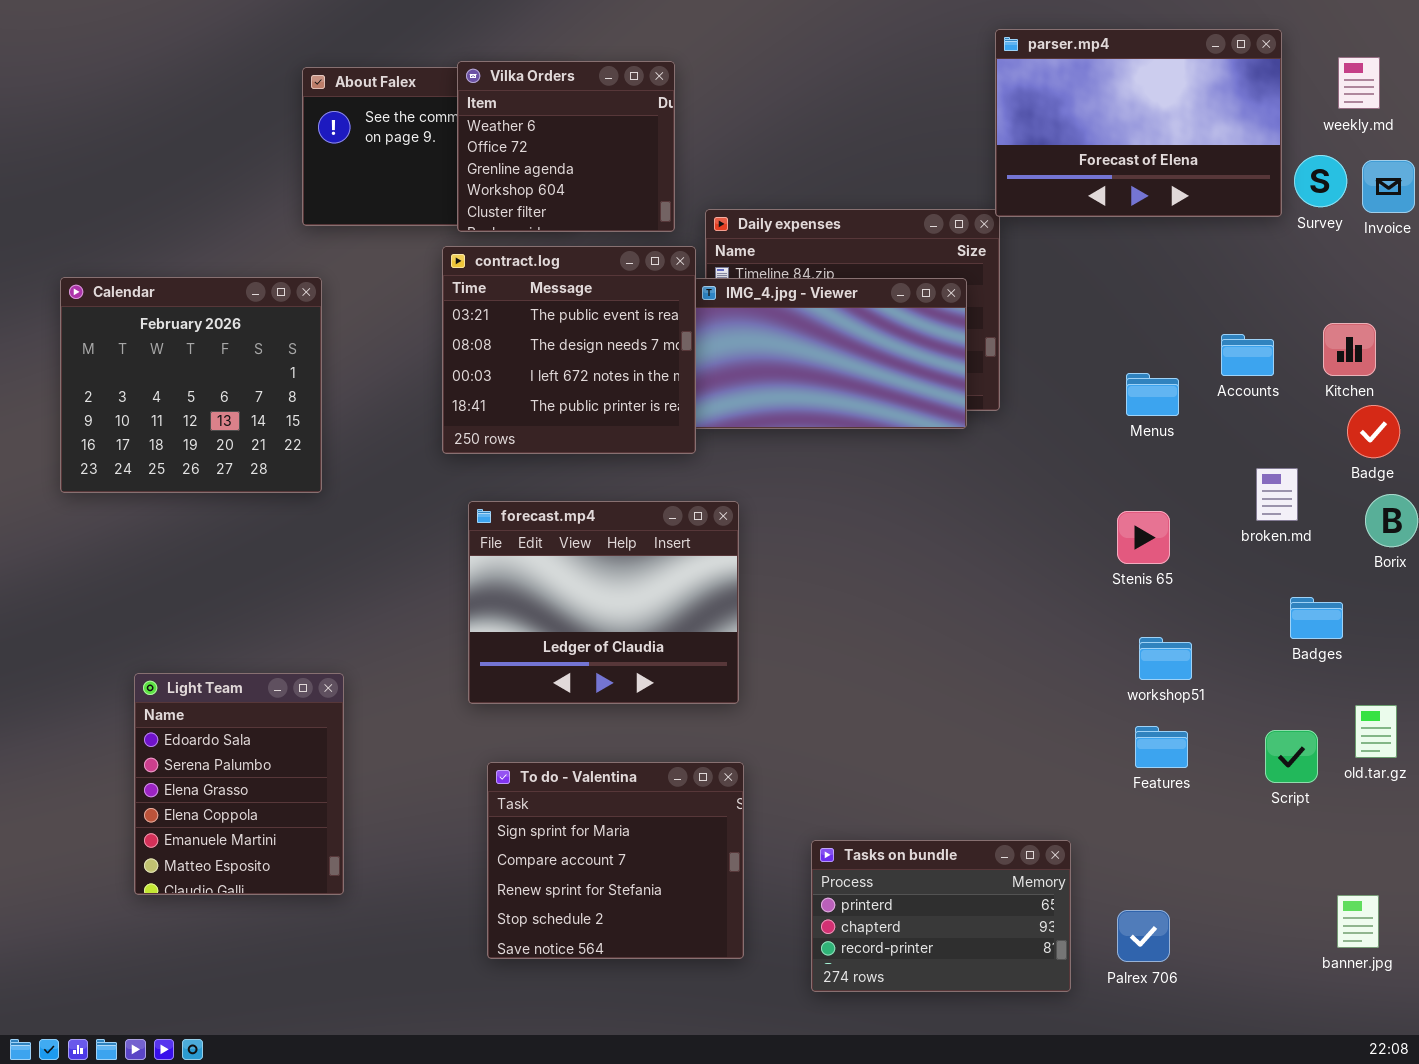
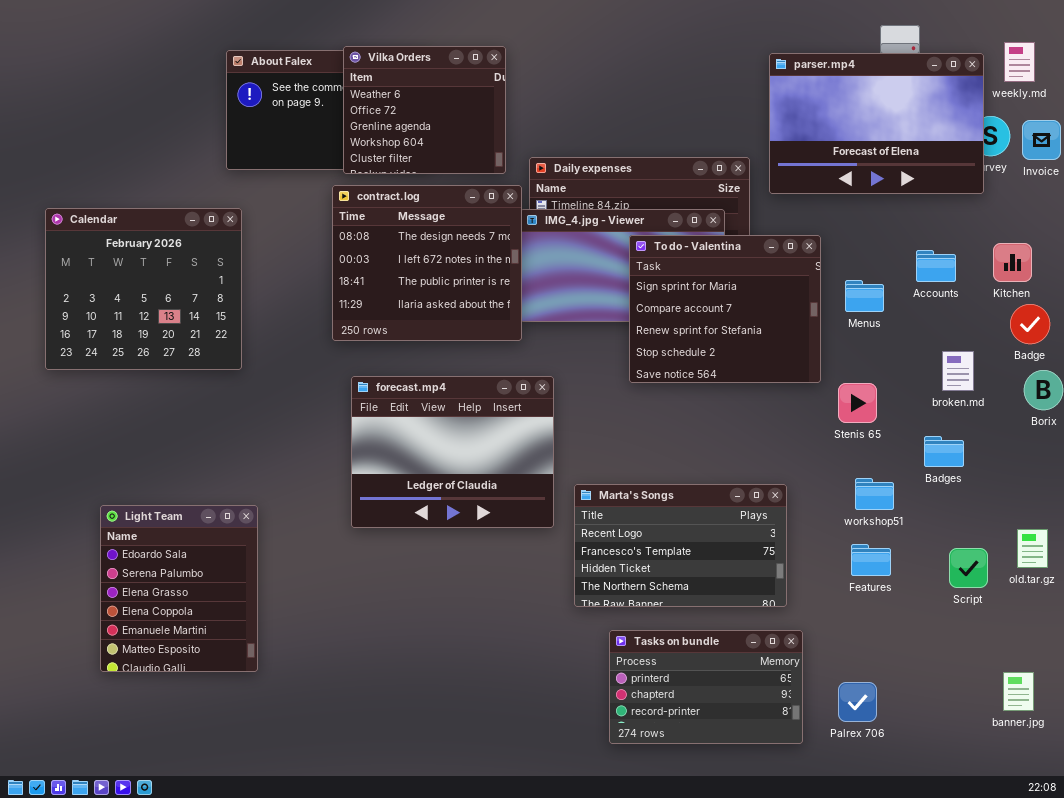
parser.mp4: [995,29,1282,217] -> [769,53,984,194], moved
contract.log: [442,246,696,454] -> [332,185,522,341], scrolled down 1 row
Badges: [1290,597,1343,639] -> [924,436,964,467], moved
Marta's Songs: none -> [574,484,787,607], opened
To do - Valentina: [487,762,744,959] -> [629,235,821,383], moved

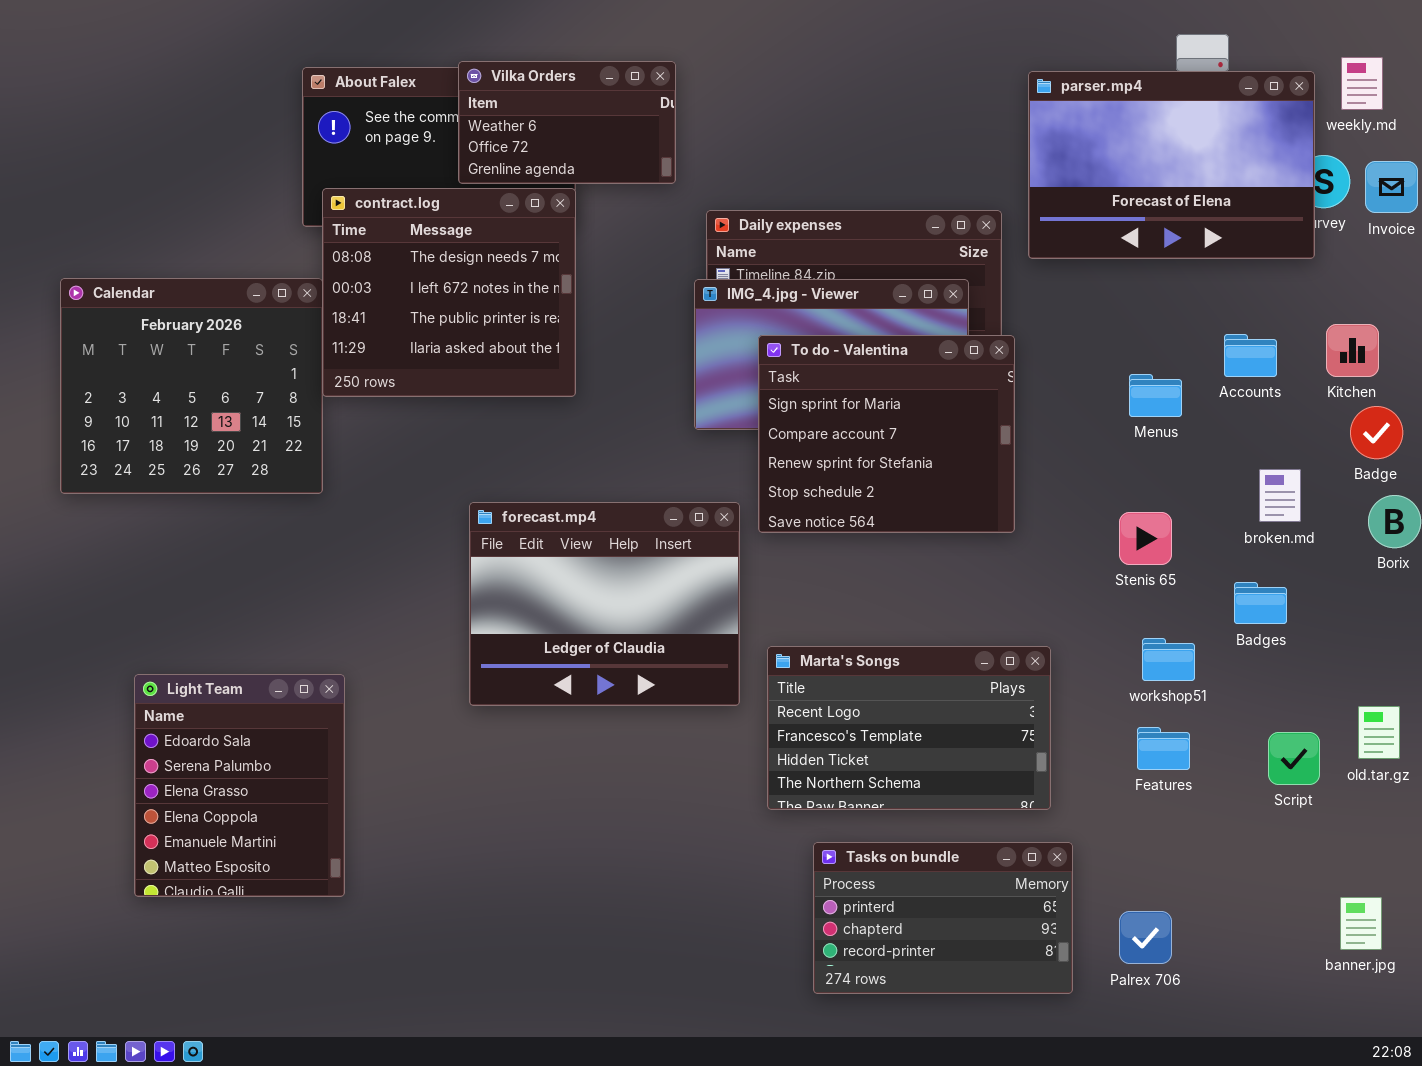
Vilka Orders: [343,46,506,174] -> [458,61,676,184], resized
contract.log: [332,185,522,341] -> [322,188,576,397], moved
To do - Valentina: [629,235,821,383] -> [758,335,1015,533], moved

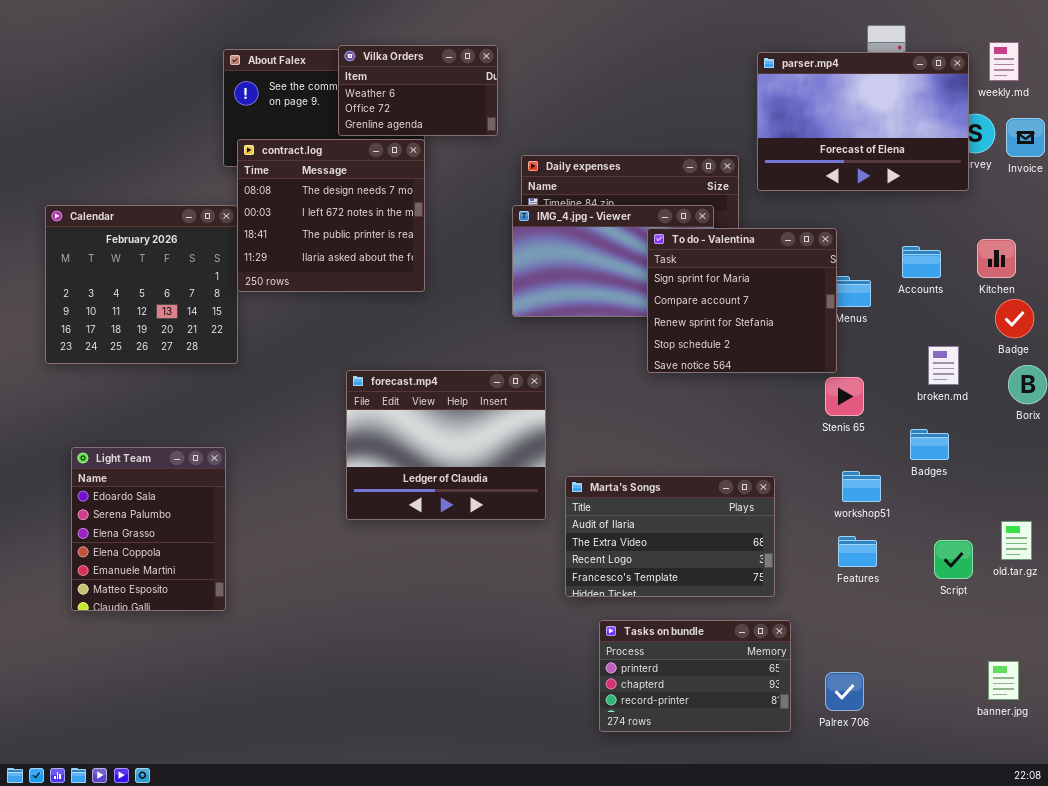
To do - Valentina: [758,335,1015,533] -> [647,228,837,373], moved
Marta's Songs: [767,646,1051,810] -> [565,476,775,597], scrolled up 2 rows
Light Team: [134,674,345,897] -> [71,447,226,611], moved

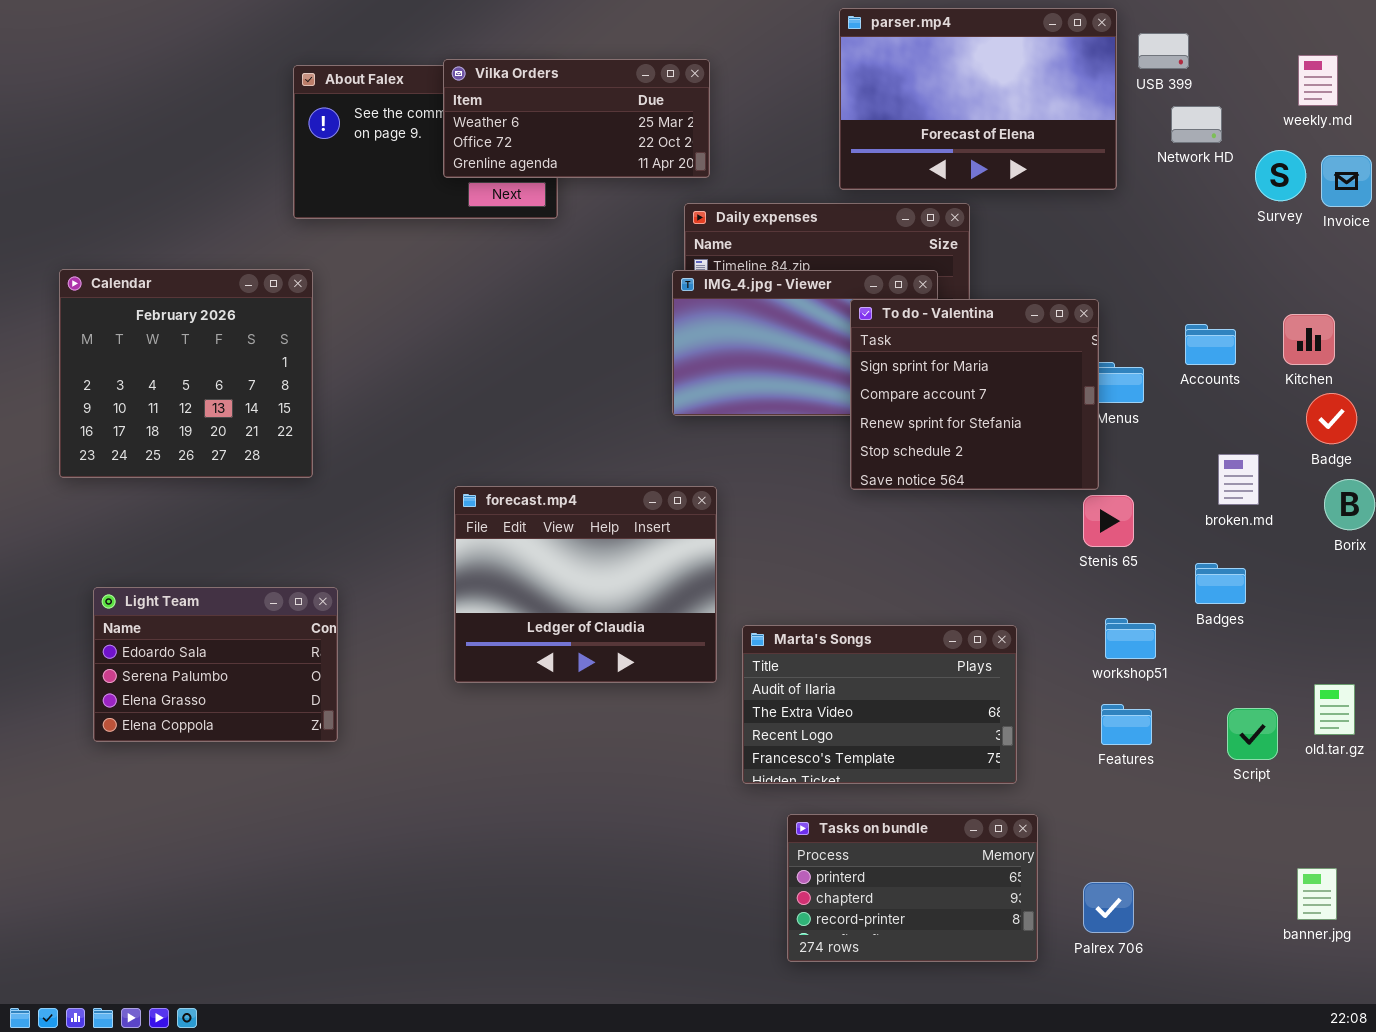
Vilka Orders: [338,45,498,136] -> [443,59,710,178], resized
parser.mp4: [757,52,969,191] -> [839,8,1117,190], moved
contract.log: [237,139,425,292] -> none, closed
Light Team: [71,447,226,611] -> [93,587,338,742], resized

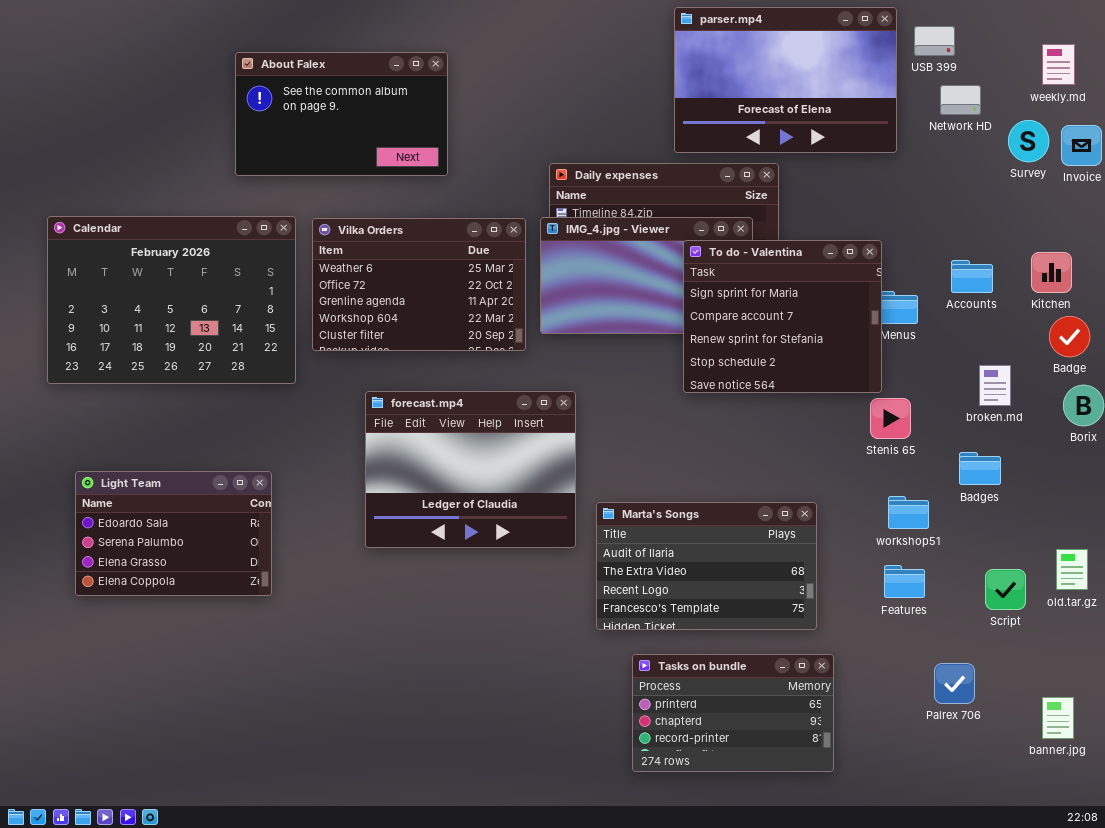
Vilka Orders: [443,59,710,178] -> [312,218,526,351], moved, resized
Calendar: [59,269,313,478] -> [47,216,296,384], resized
Palrex 706: [1083,882,1134,933] -> [934,663,975,704], moved

